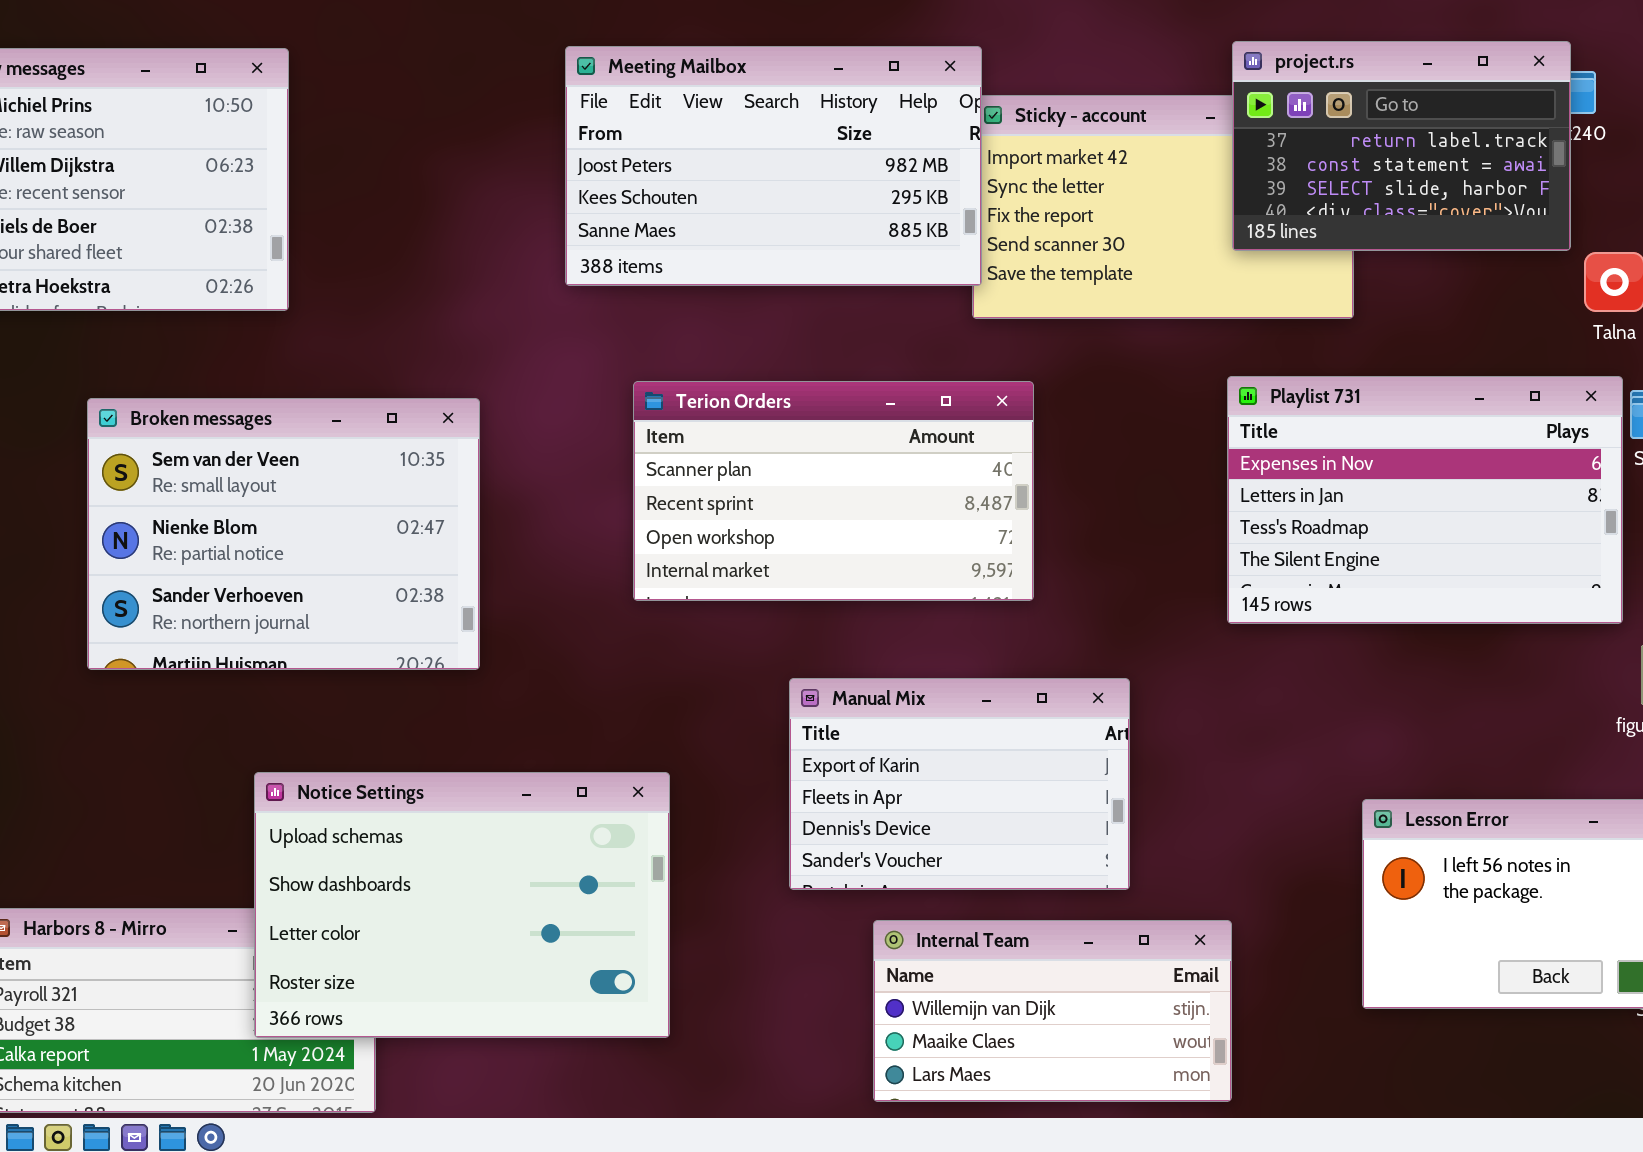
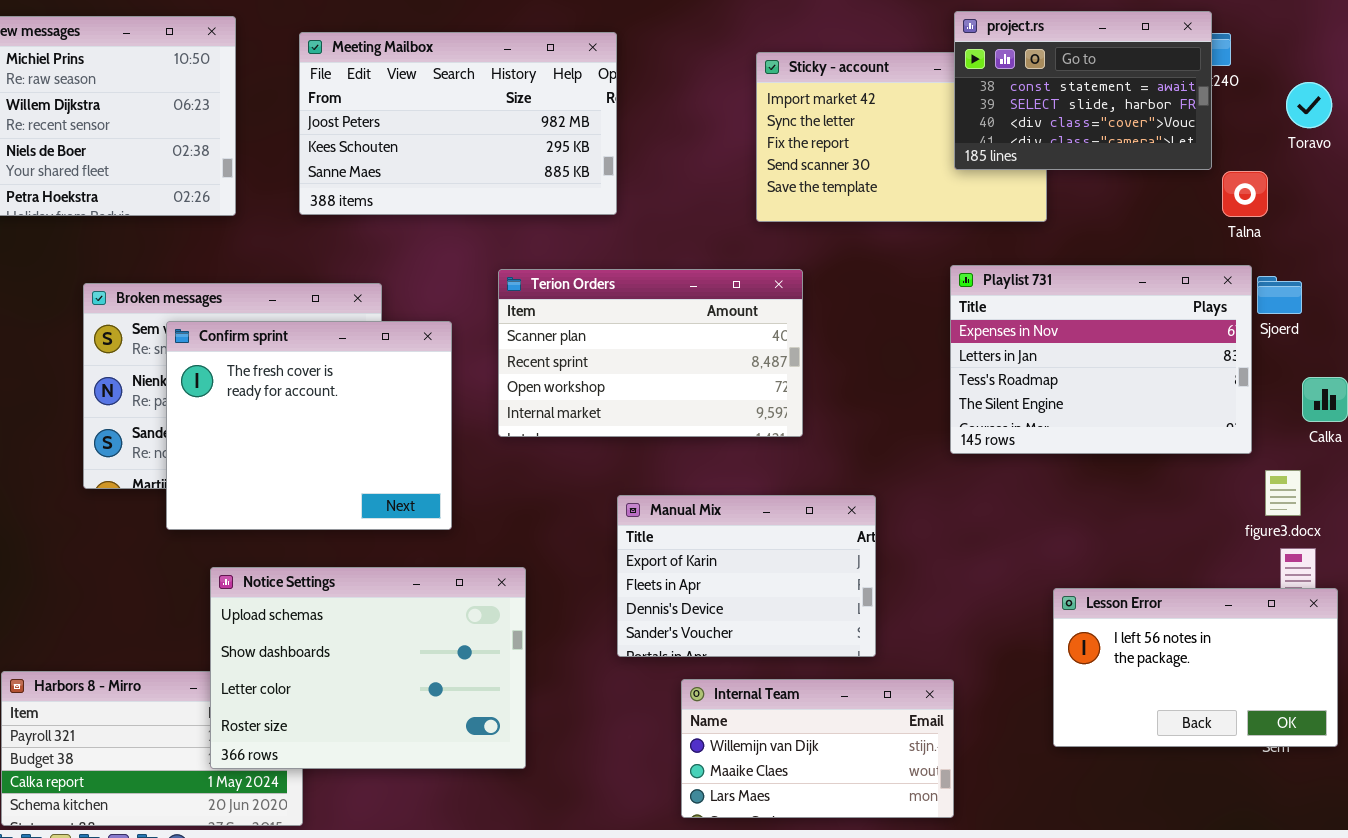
project.rs: [1232,41,1571,251] -> [954,11,1212,170], scrolled down 1 row
Meeting Mailbox: [565,46,982,286] -> [299,32,617,215], moved
Confirm sprint: none -> [166,321,452,530], opened

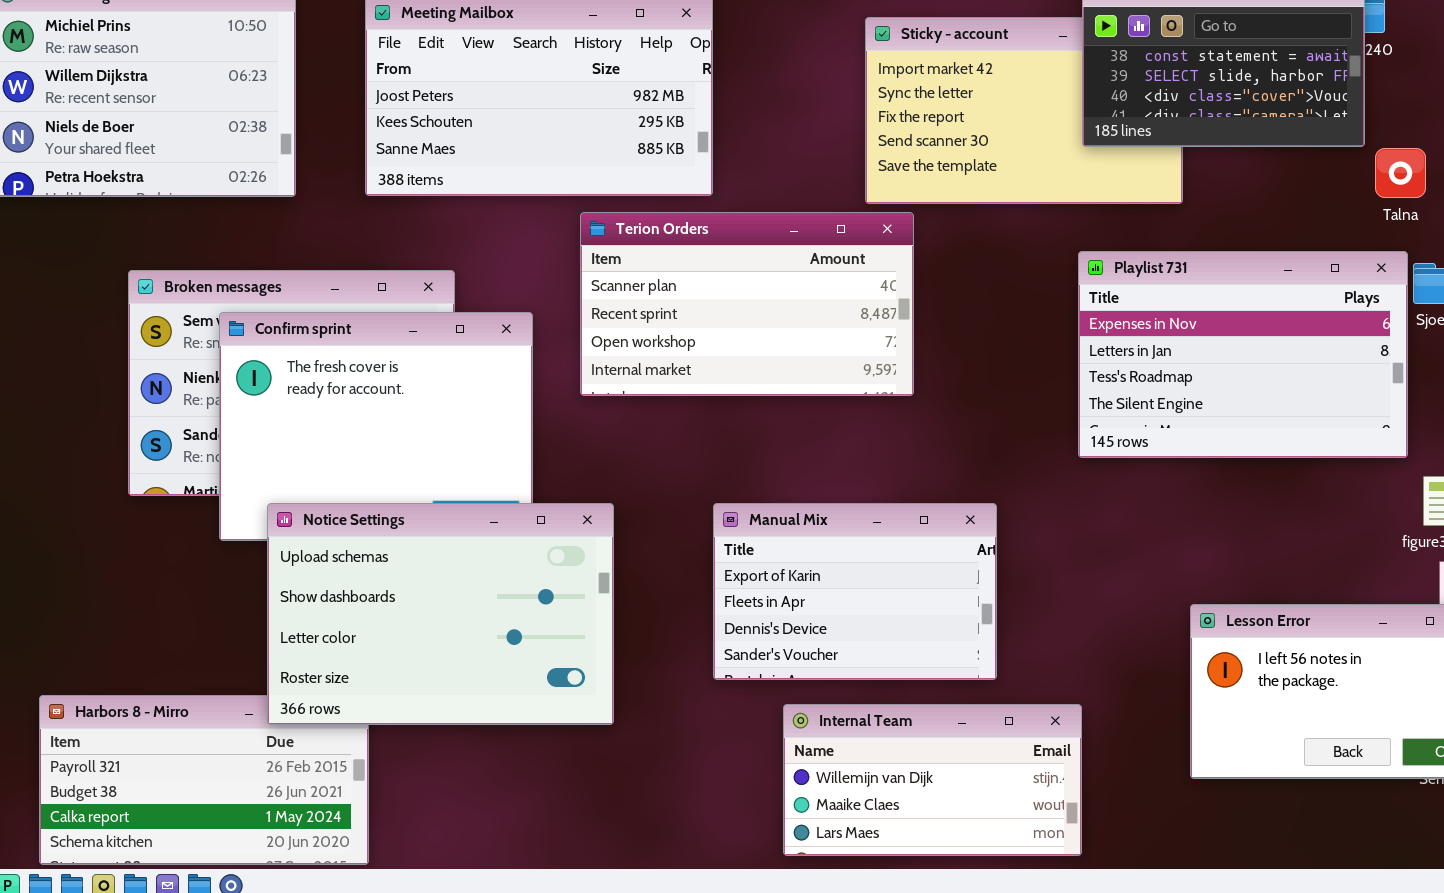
Terion Orders: [498,269,803,437] -> [580,212,914,396], moved
Notice Settings: [210,567,526,769] -> [267,503,614,725], moved

